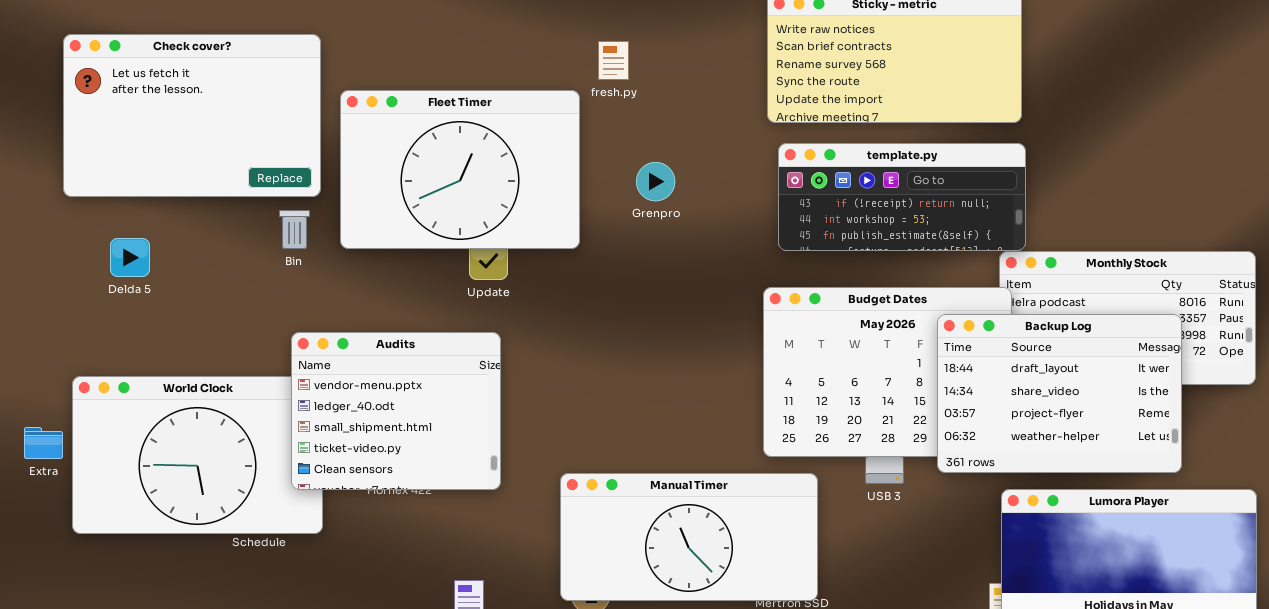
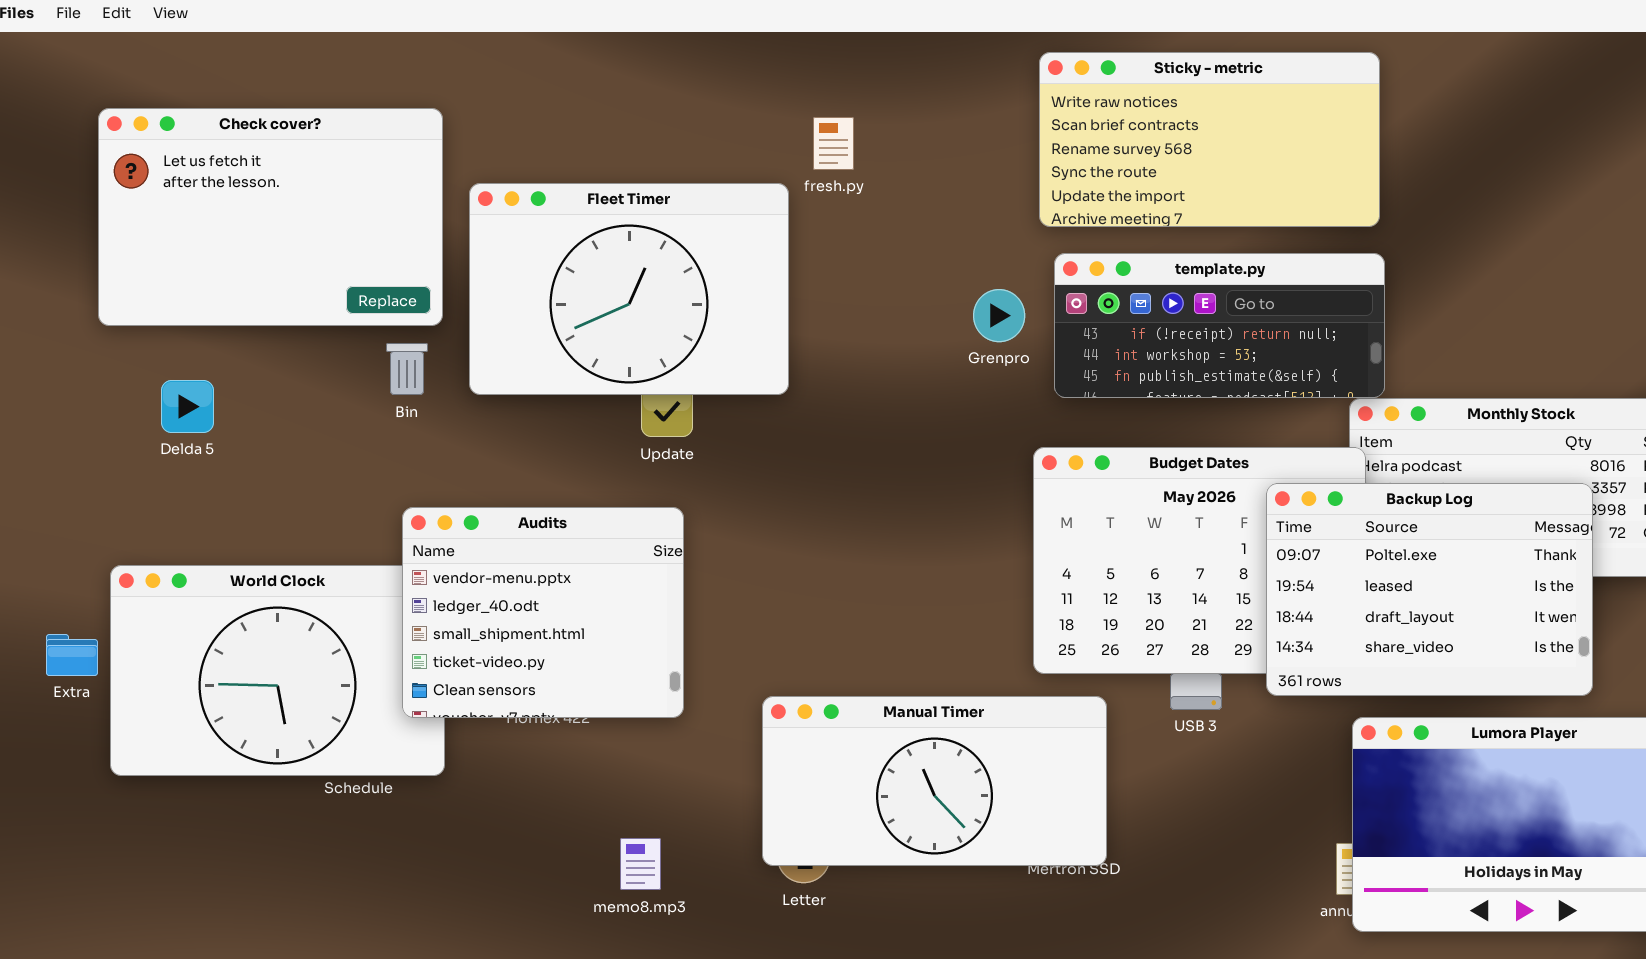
Grenpro: [636,162,675,201] -> [973,289,1025,342], moved
Backup Log: [937,314,1182,473] -> [1266,483,1593,696], scrolled up 2 rows

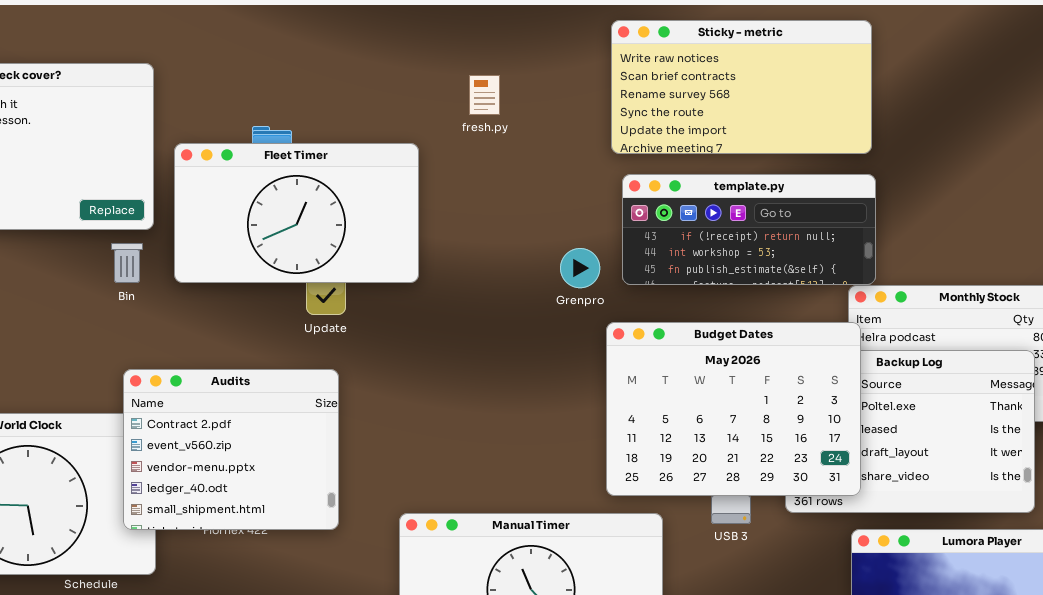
fresh.py: [813,117,854,170] -> [469,75,500,115], moved
Fleet Timer: [469,183,789,395] -> [174,143,419,283], resized
Grenpro: [973,289,1025,342] -> [560,248,600,288], moved
Budget Dates: [1033,447,1366,674] -> [606,322,861,496], raised
Audits: [402,507,684,718] -> [123,369,339,530], scrolled up 2 rows

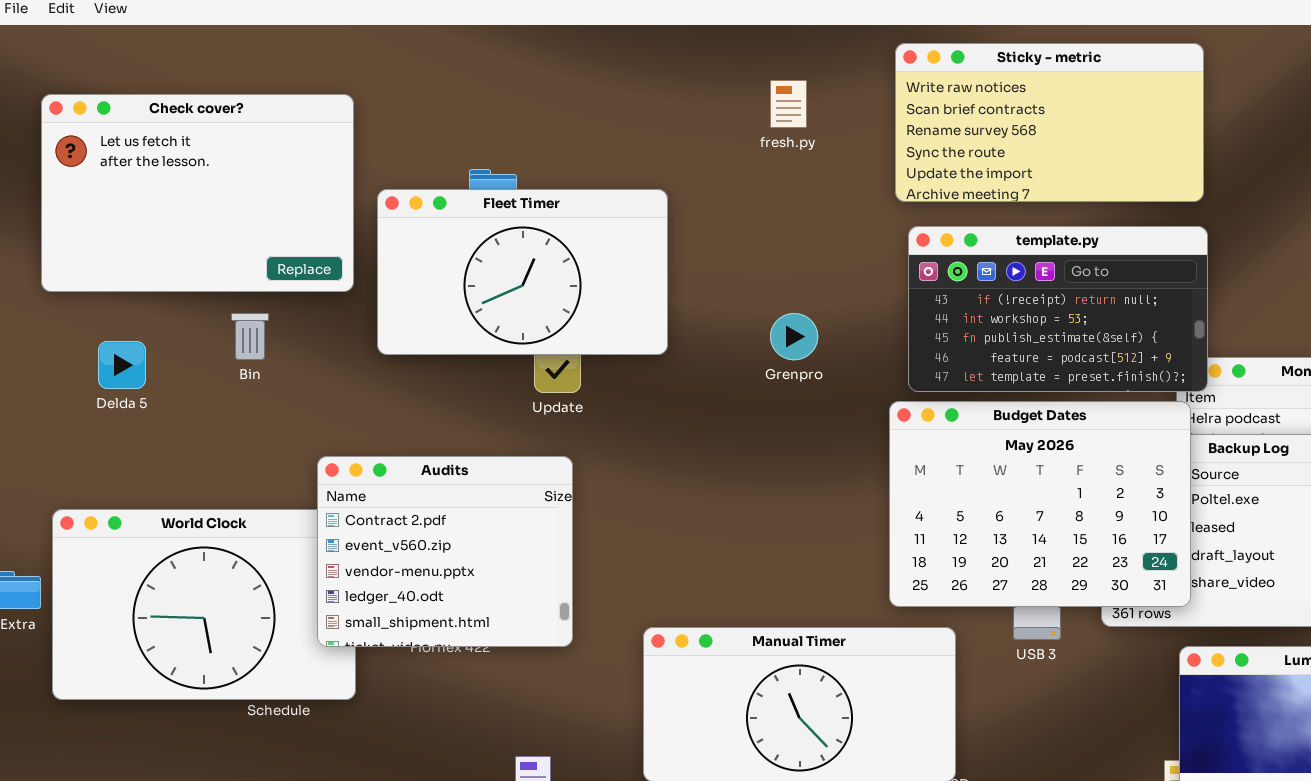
fresh.py: [469,75,500,115] -> [770,80,807,128], moved
template.py: [622,174,876,285] -> [908,226,1208,392], resized
Bin: [111,243,143,283] -> [231,313,269,360], moved
Grenpro: [560,248,600,288] -> [770,313,818,360], moved

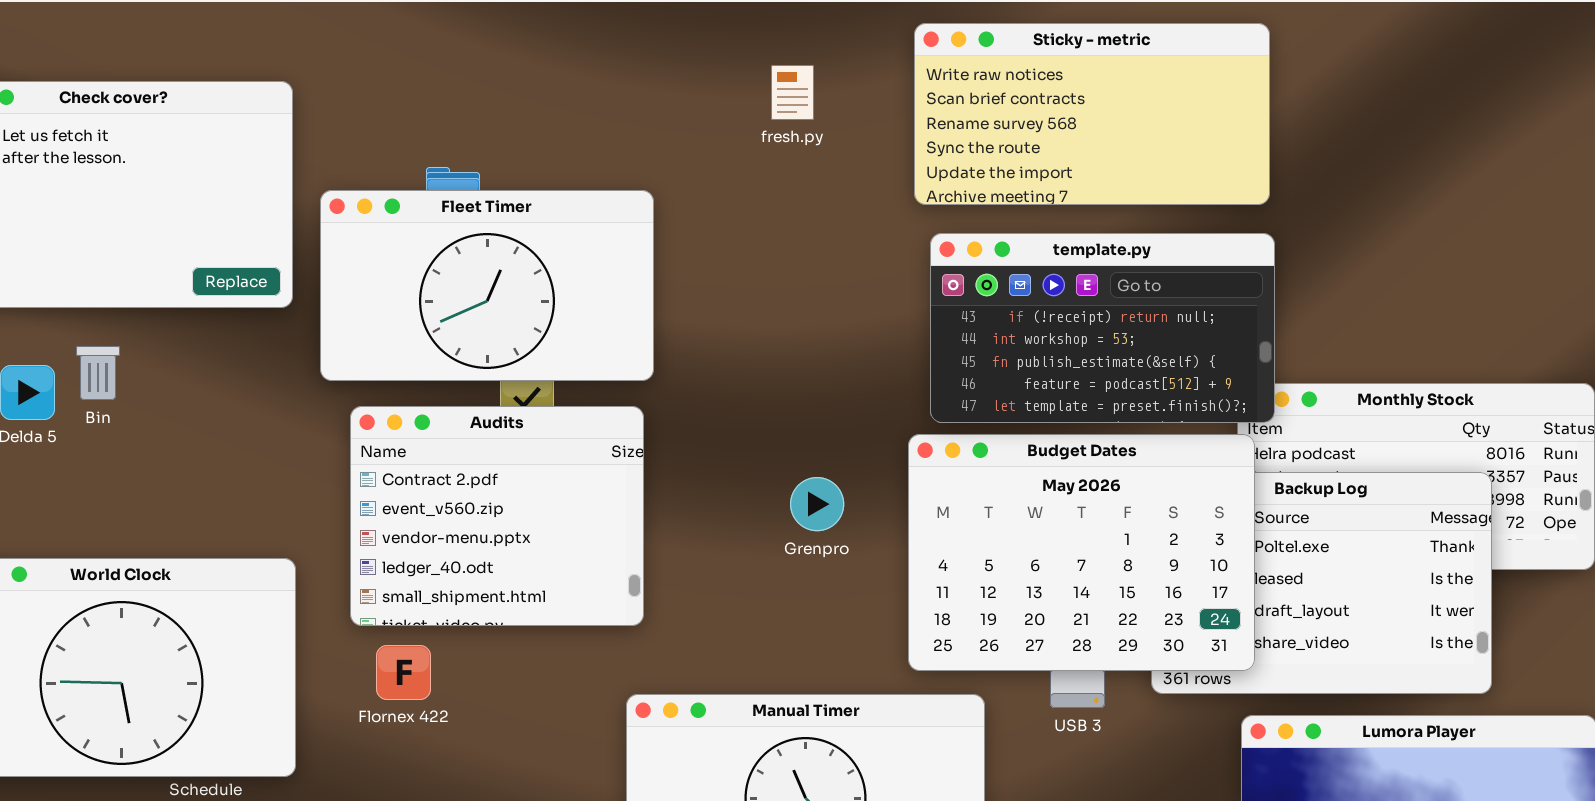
Bin: [231,313,269,360] -> [76,346,120,400], moved
Grenpro: [770,313,818,360] -> [790,477,844,531], moved
Audits: [317,456,573,647] -> [350,406,644,626], moved

